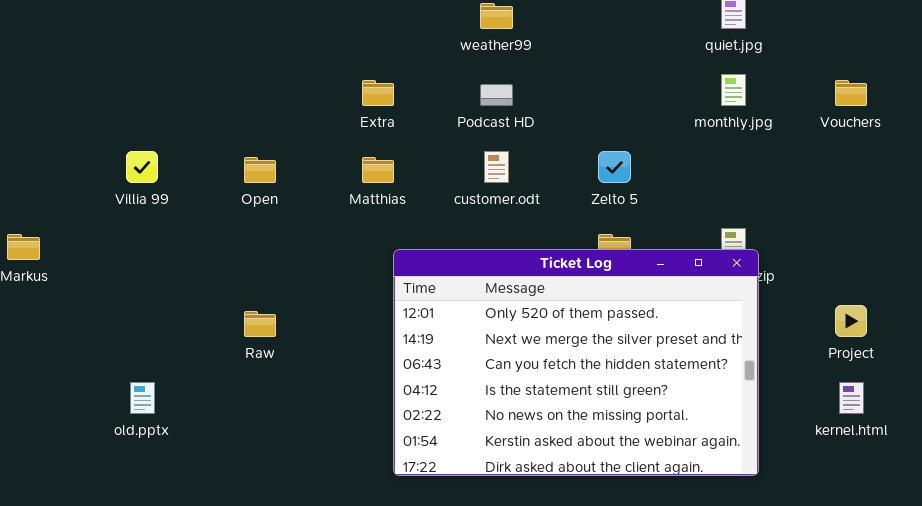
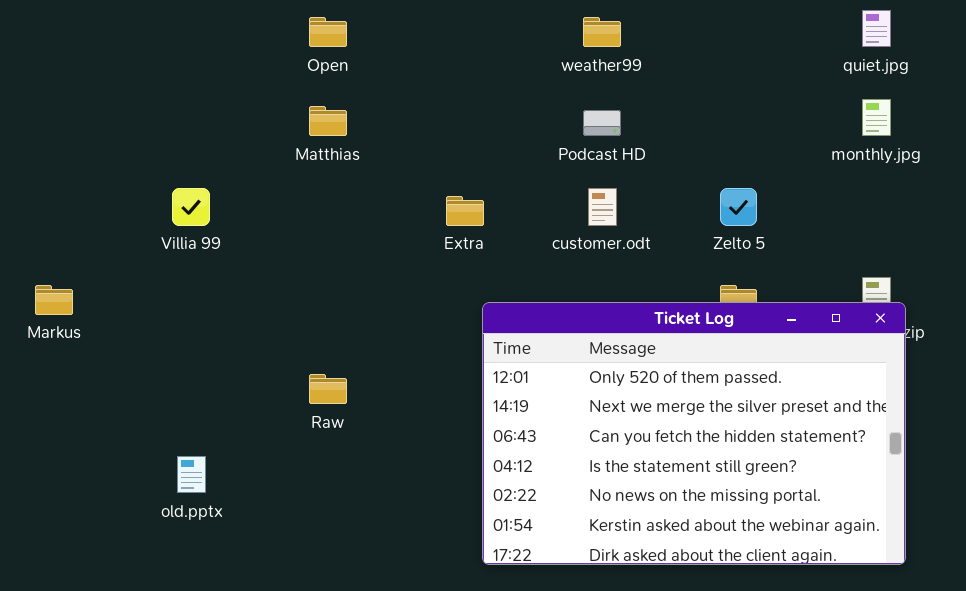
Extra: [362,80,394,106] -> [446,196,484,226], moved
Open: [244,157,276,183] -> [309,17,347,47], moved
Matthias: [362,157,394,183] -> [309,106,347,136], moved

